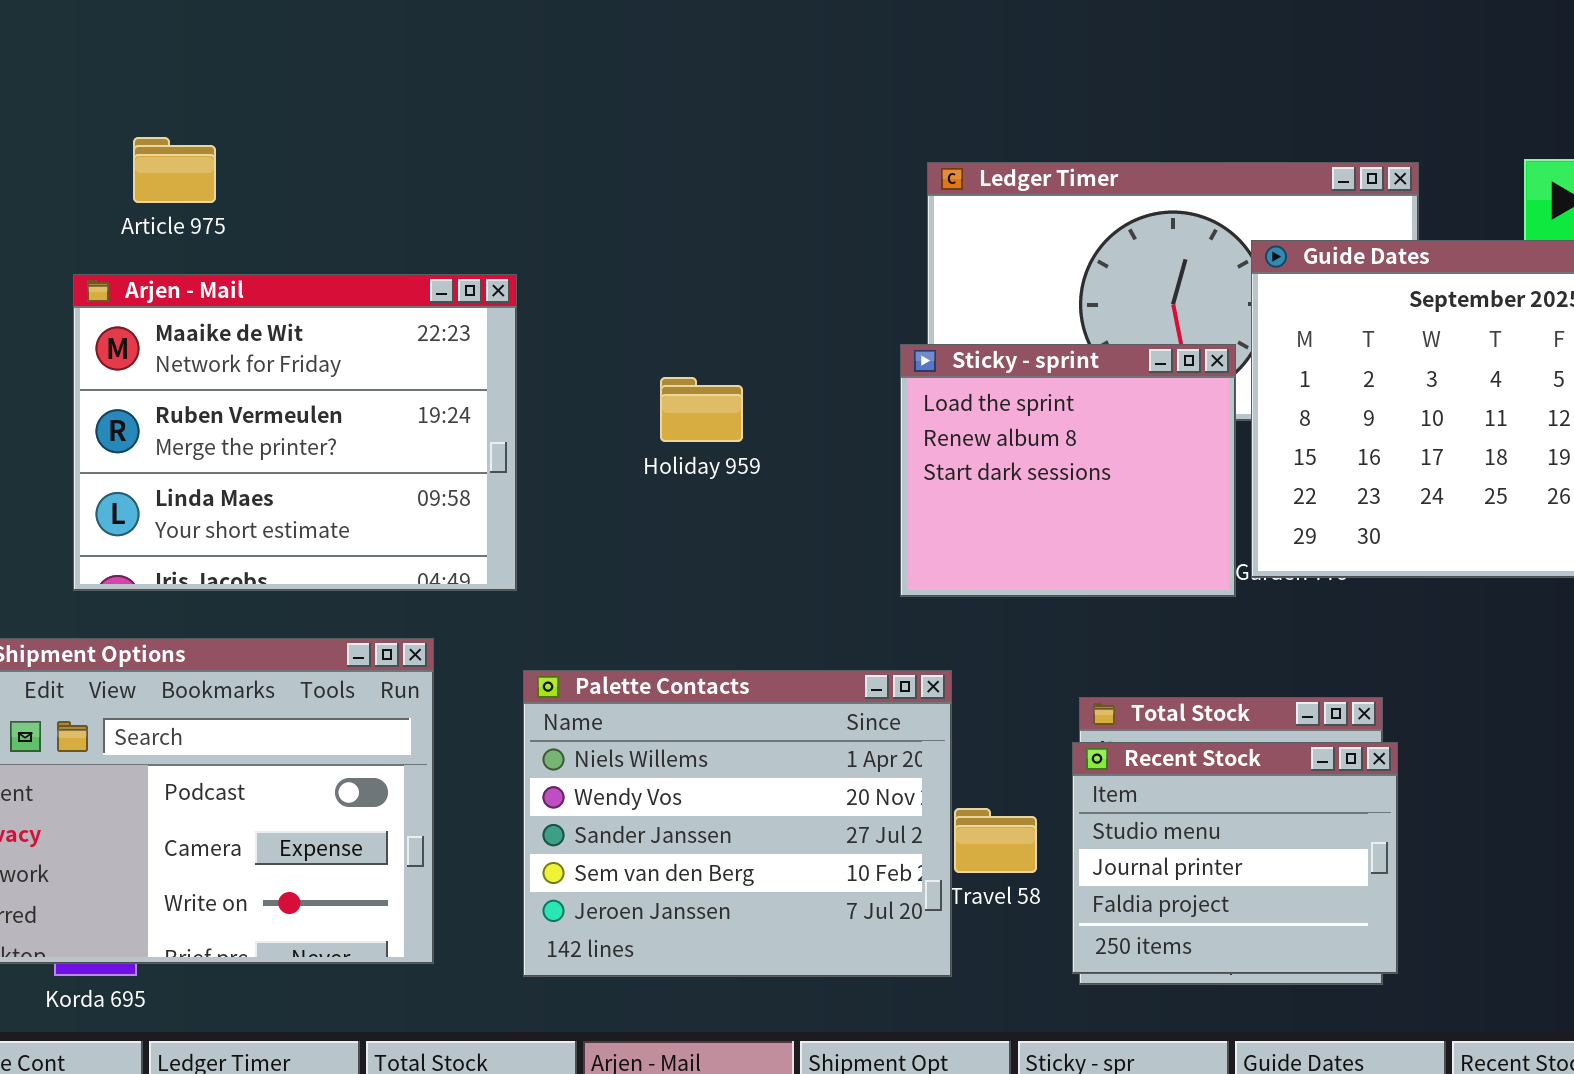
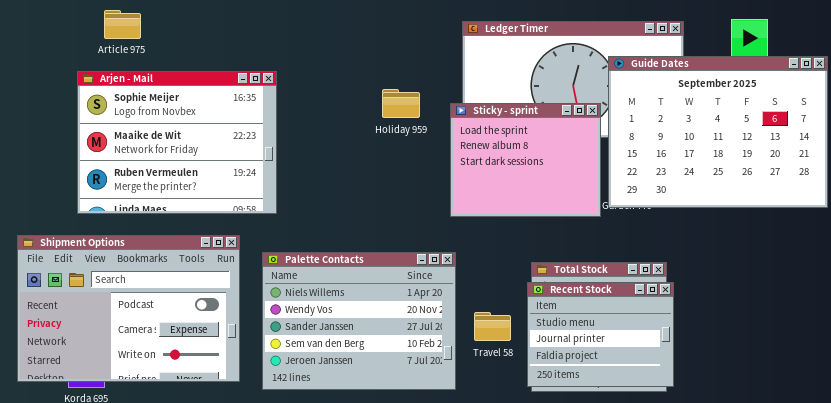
Arjen - Mail: [73,274,517,591] -> [77,71,277,214], scrolled up 1 row
Holiday 959: [660,377,743,442] -> [382,89,420,118], moved
Palette Contacts: [523,670,952,977] -> [262,252,456,390], moved

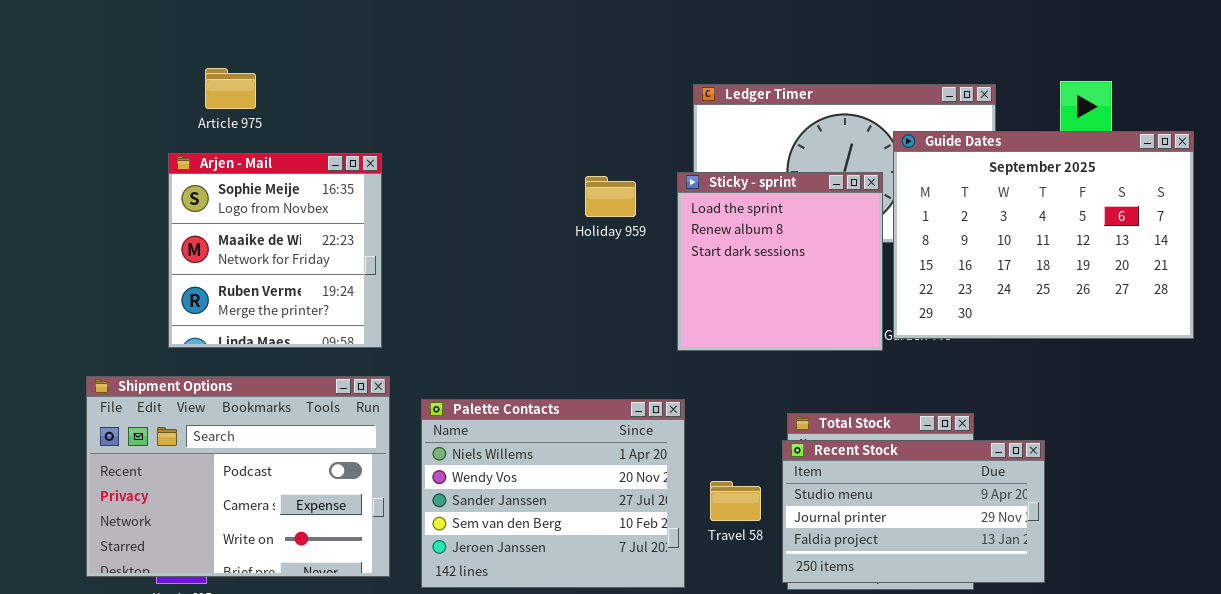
Arjen - Mail: [77,71,277,214] -> [168,153,382,348], resized
Sticky - sprint: [450,103,601,217] -> [677,172,883,351], resized
Recent Stock: [527,282,674,387] -> [782,440,1045,583], resized

